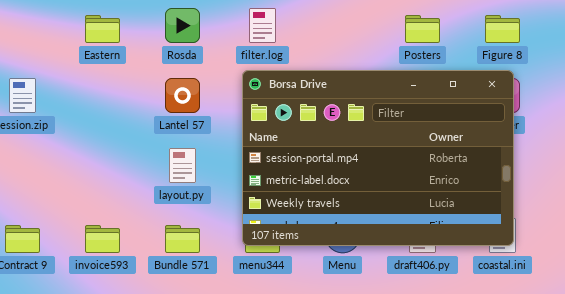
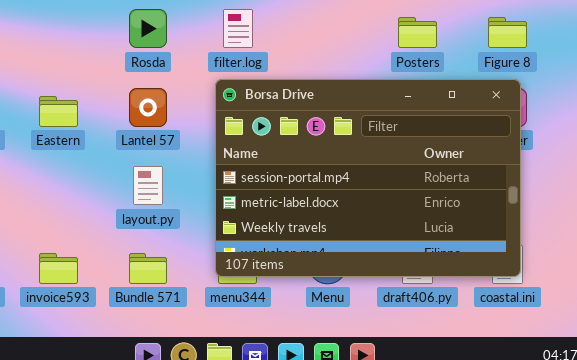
Eastern: [85,15,120,43] -> [39,96,78,127], moved

